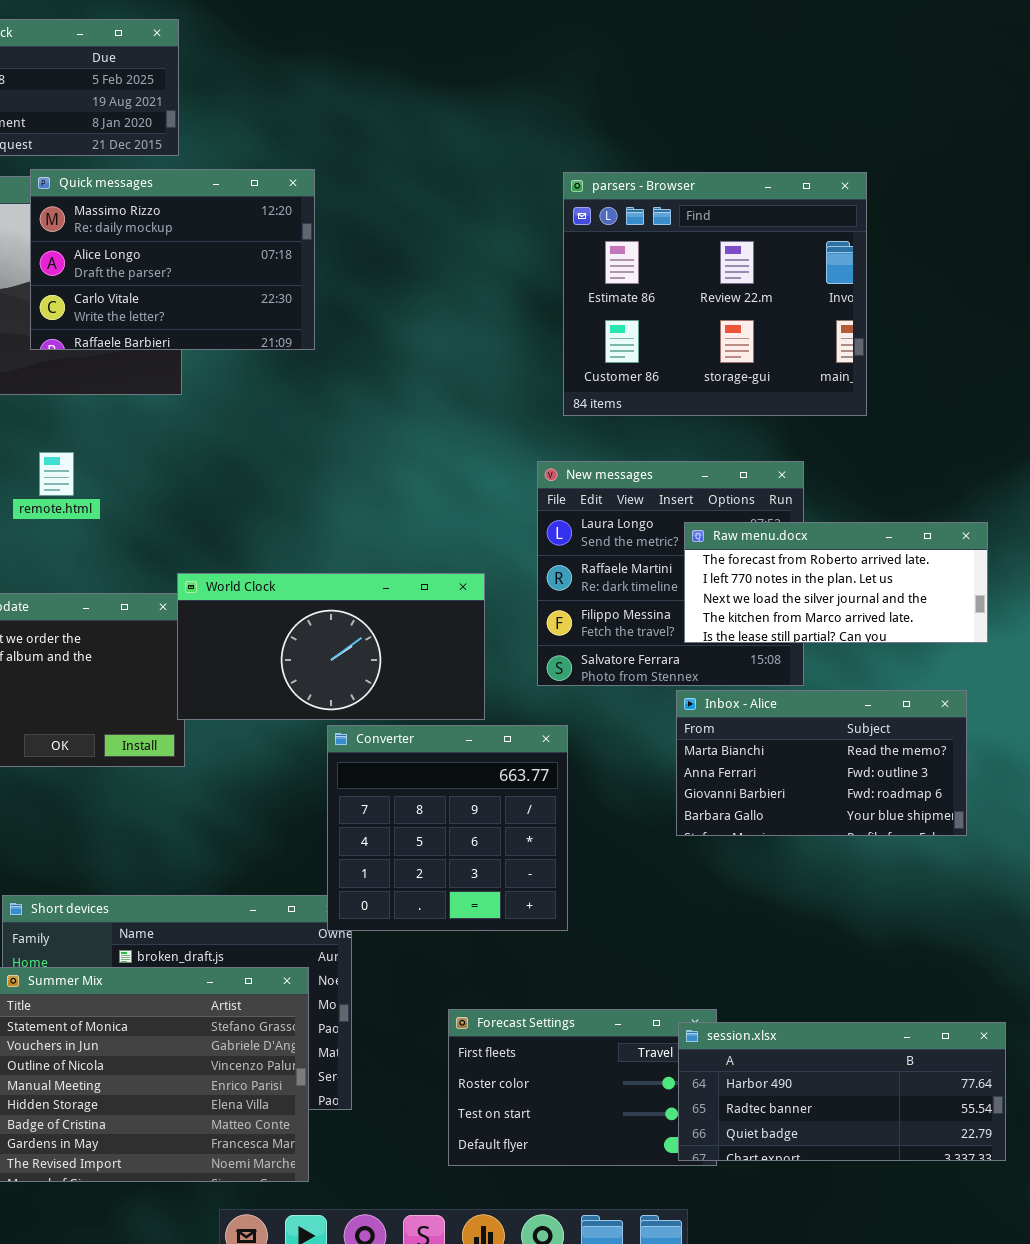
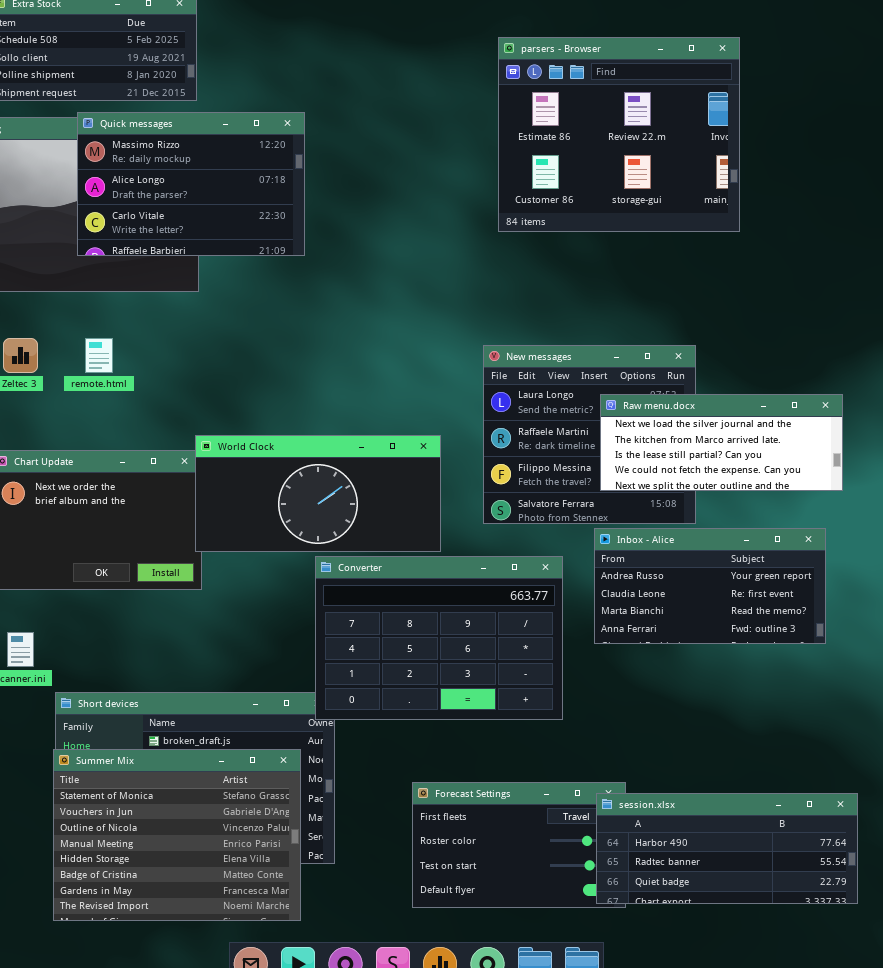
parsers - Browser: [563,172,867,416] -> [498,37,740,232], moved
Raw menu.docx: [684,522,988,643] -> [600,394,843,491], scrolled down 2 rows
Inbox - Alice: [676,690,967,836] -> [594,528,826,644], scrolled up 2 rows
Converter: [327,725,568,931] -> [315,556,563,720], resized

